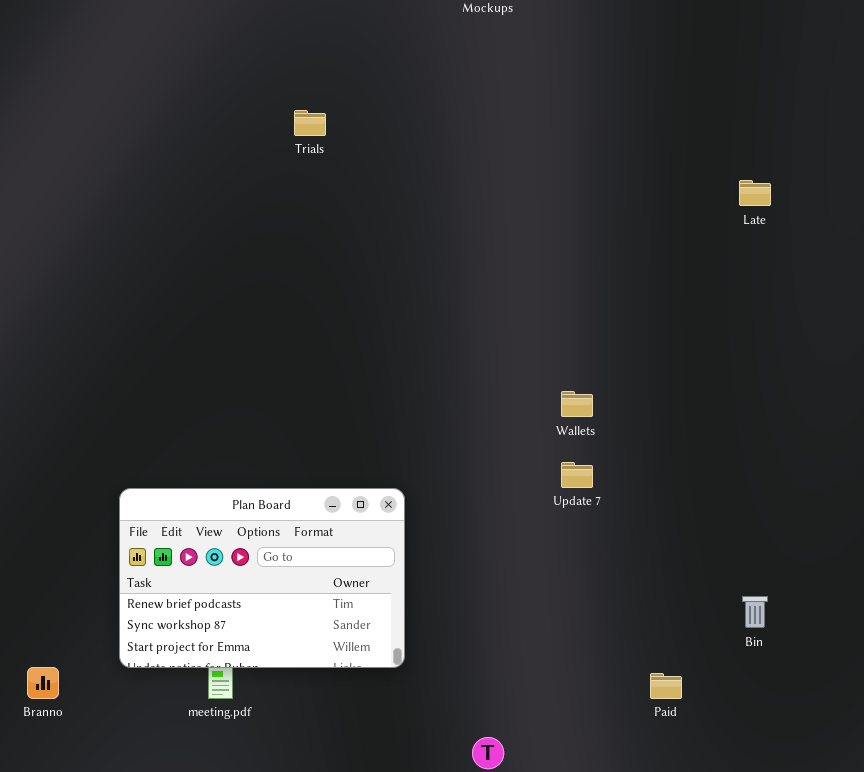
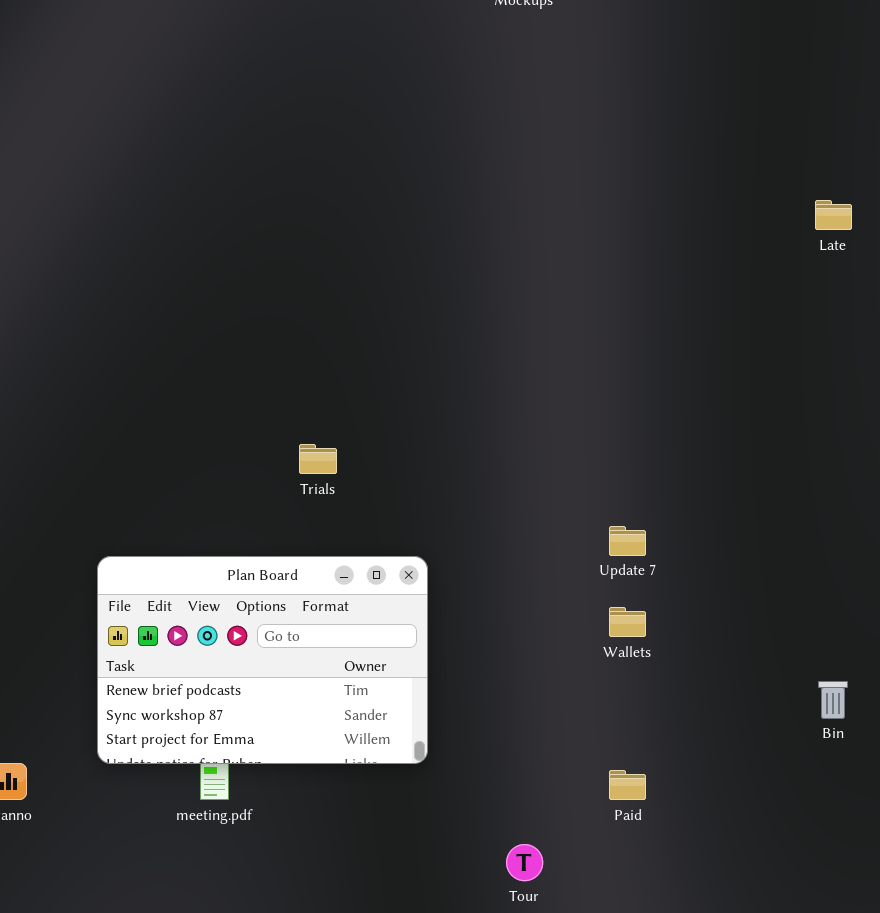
Trials: [294,110,326,136] -> [299,444,337,474], moved
Wallets: [561,391,593,417] -> [609,607,646,637], moved
Paid: [650,673,682,699] -> [609,770,646,800], moved

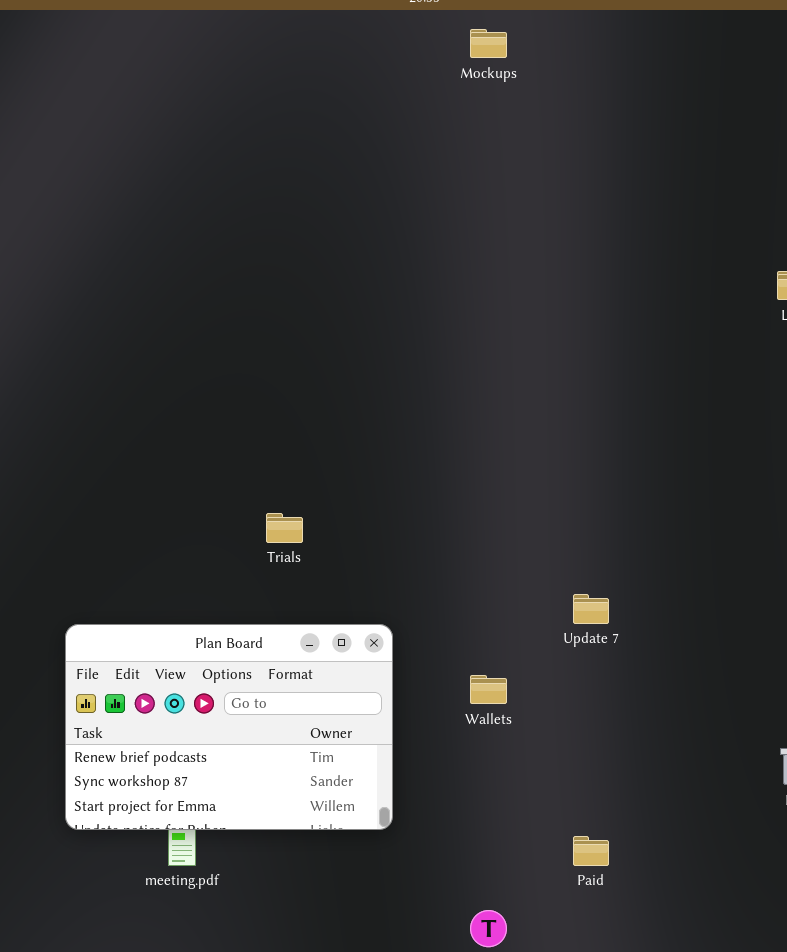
Wallets: [609,607,646,637] -> [470,675,507,704], moved

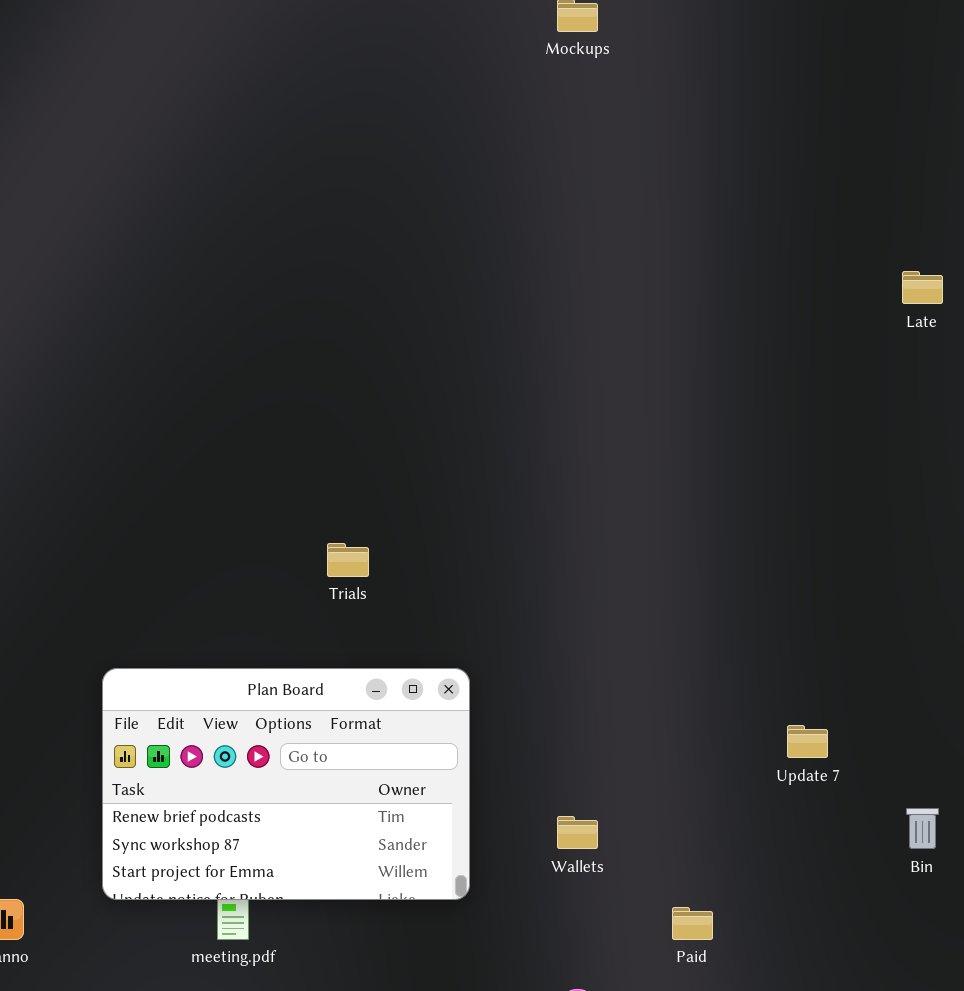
Update 7: [573,594,609,624] -> [787,725,828,758], moved
Wallets: [470,675,507,704] -> [557,816,598,849], moved

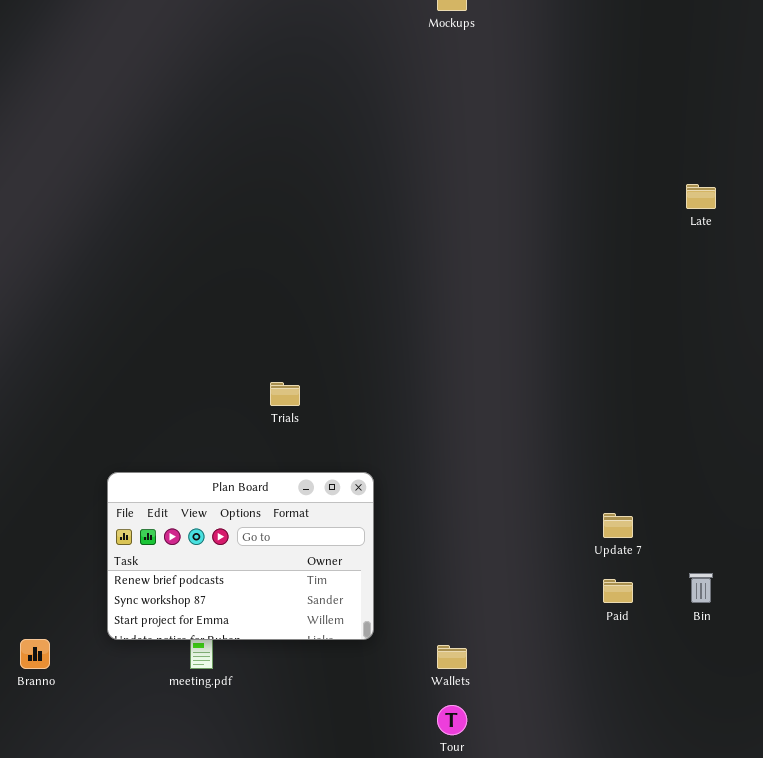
Wallets: [557,816,598,849] -> [437,645,467,669], moved
Paid: [672,907,713,940] -> [603,579,633,603], moved

